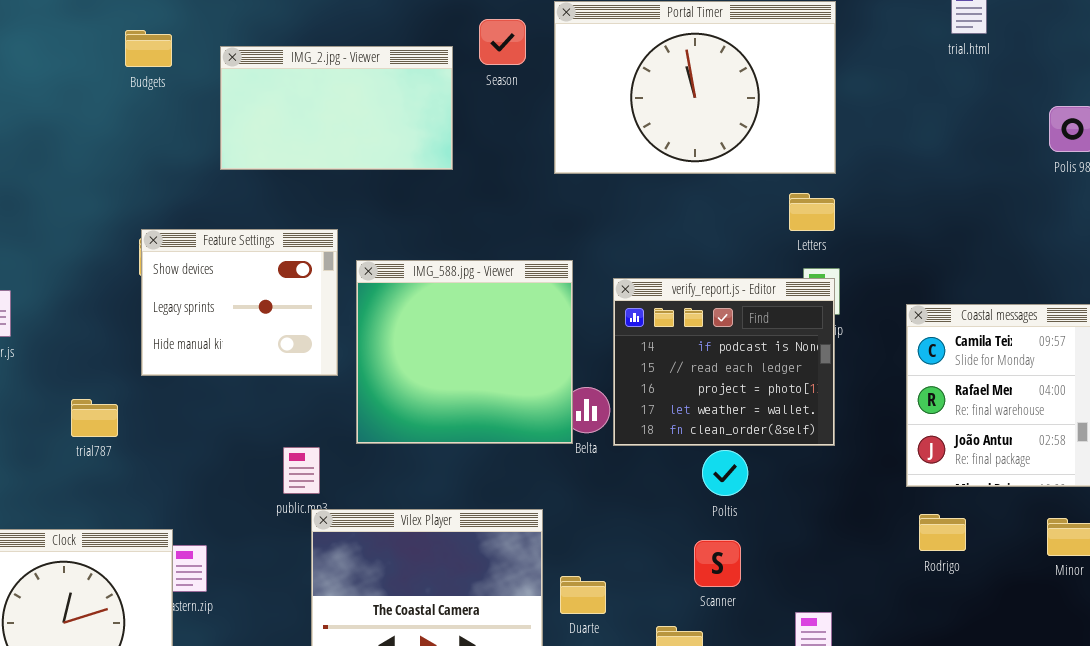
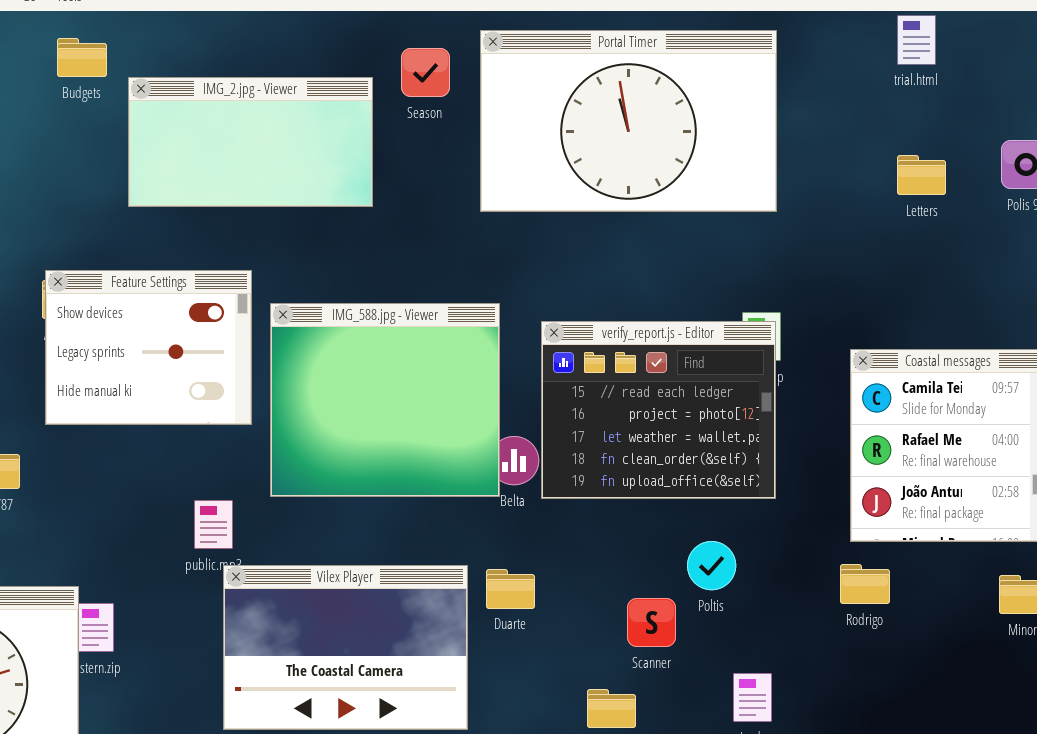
Budgets: [125,30,172,67] -> [57,38,107,77], moved
Letters: [789,193,835,231] -> [897,155,946,195], moved
verify_report.js - Editor: [613,278,835,446] -> [541,321,776,499], scrolled down 1 row
Poltis: [702,450,748,496] -> [687,541,736,590], moved
Rodrigo: [919,514,966,551] -> [840,564,890,604], moved
Duarte: [560,576,606,614] -> [486,569,535,609], moved

